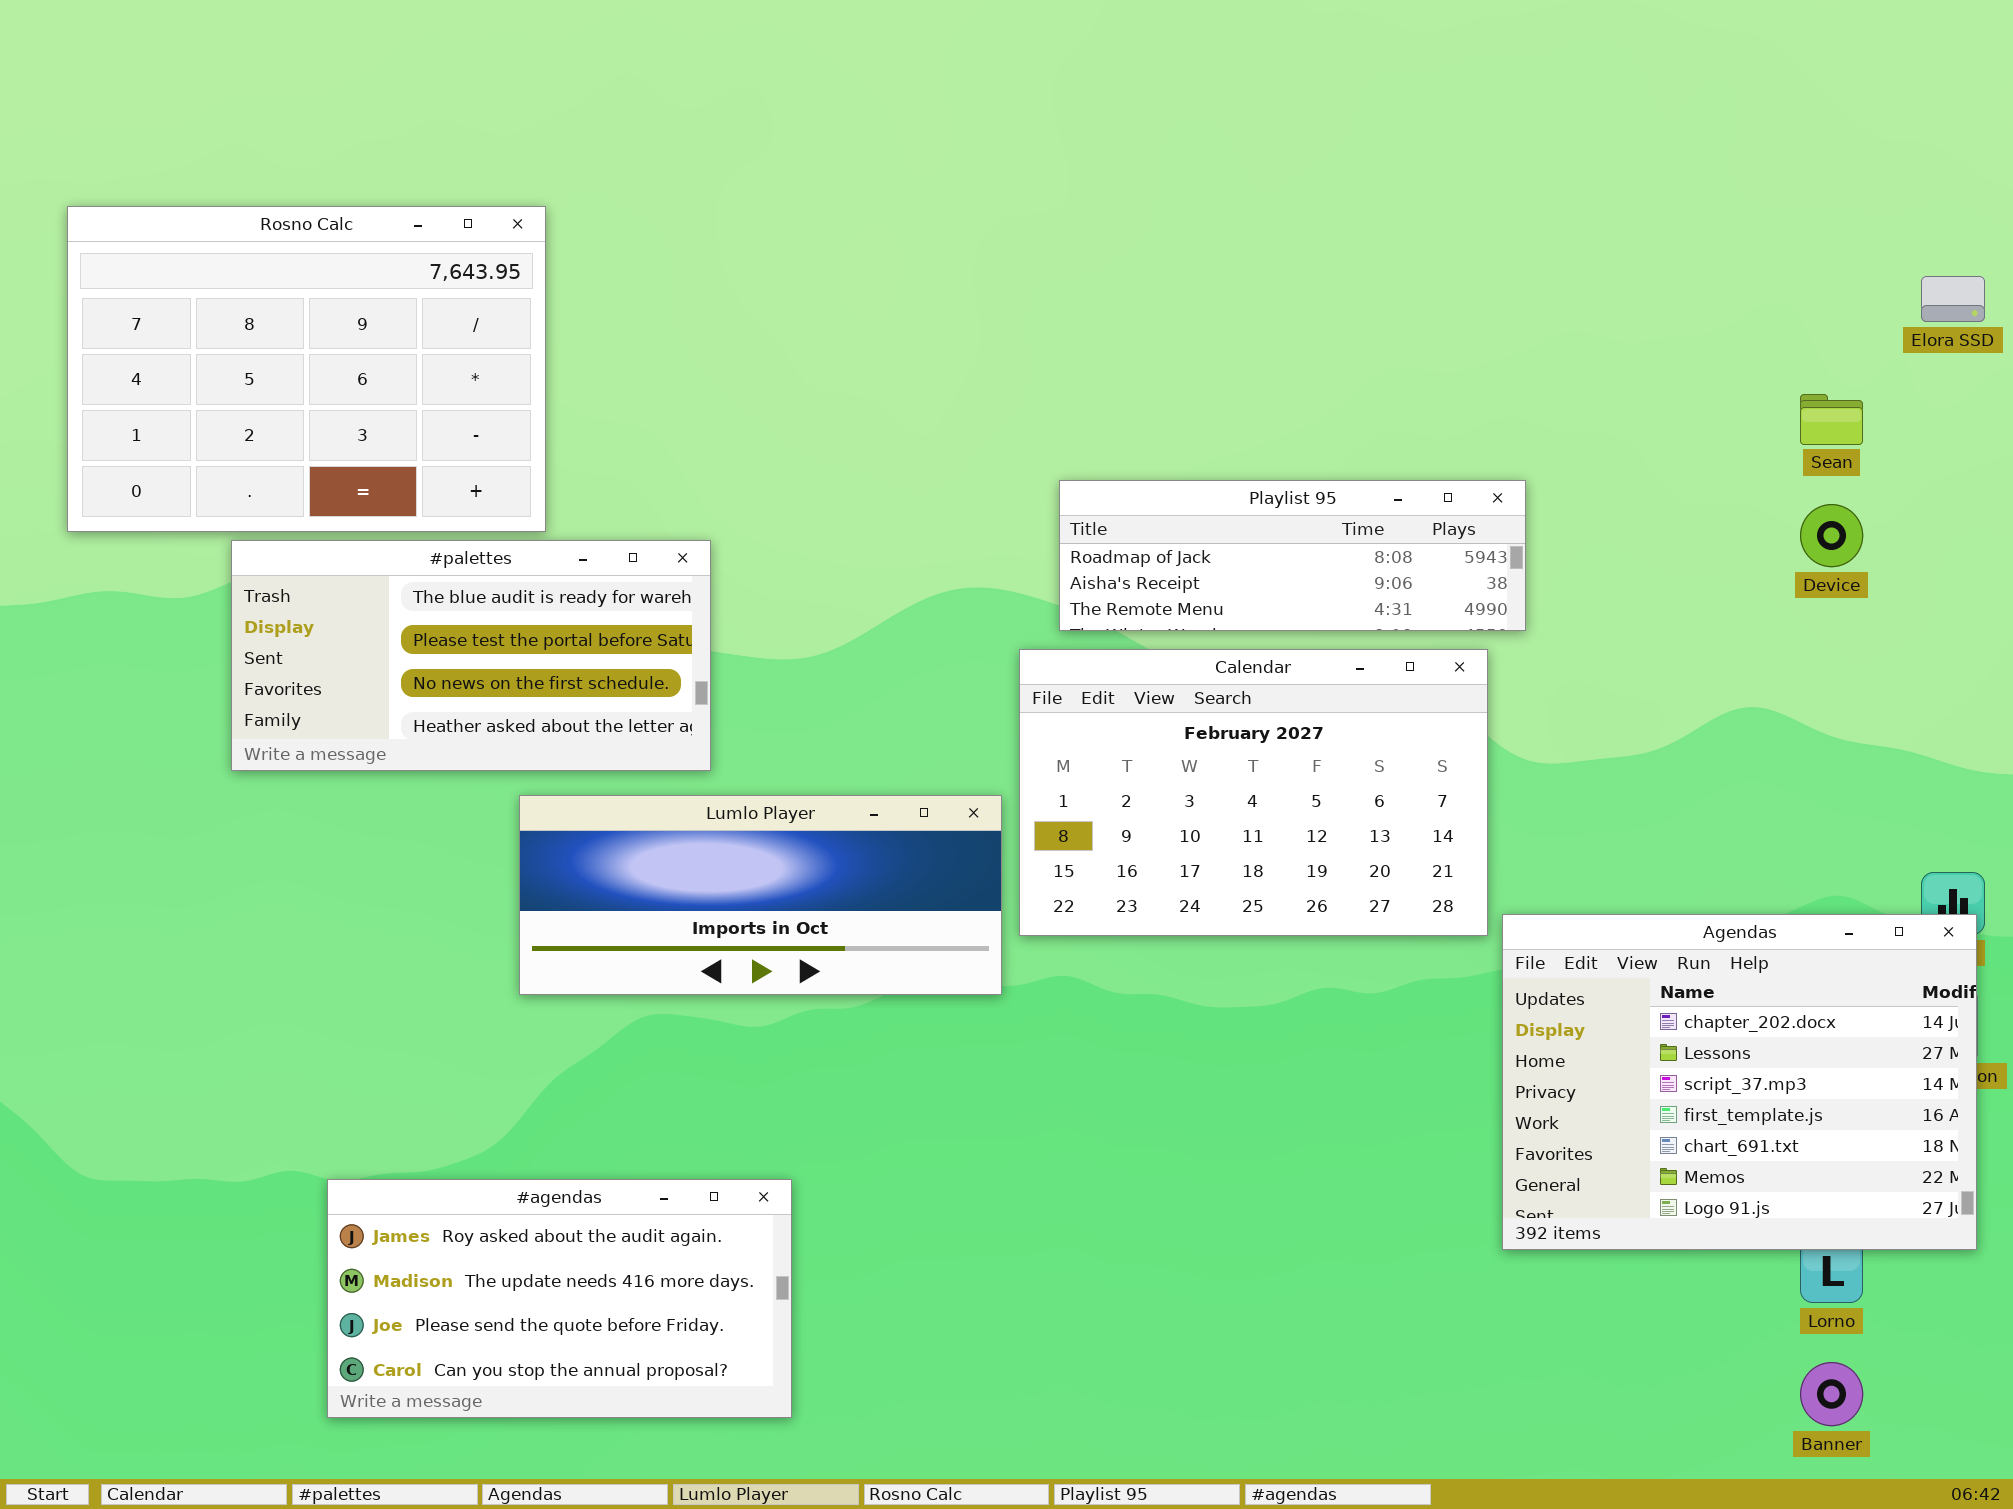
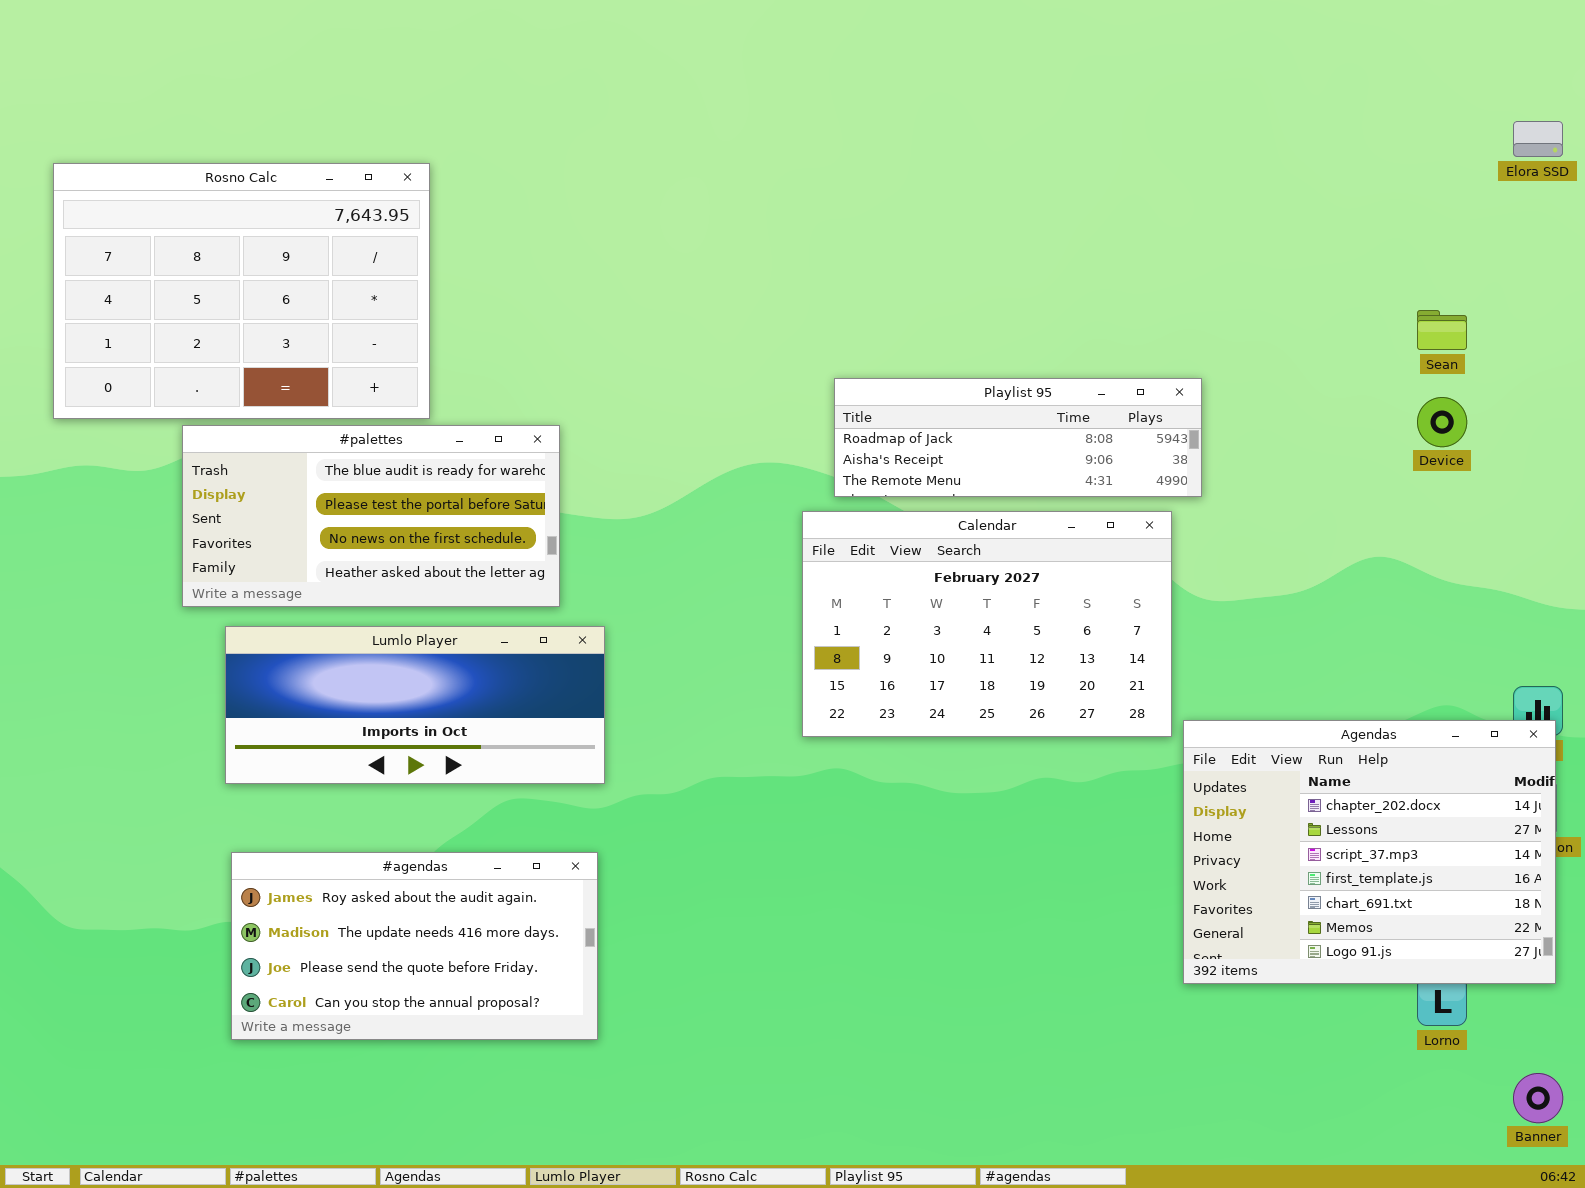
Elora SSD: [1921,276,1985,322] -> [1513,121,1563,157], moved
Lumlo Player: [519,795,1002,995] -> [225,626,605,784], moved
#agendas: [327,1179,792,1418] -> [231,852,598,1040], moved
Banner: [1800,1362,1863,1426] -> [1513,1073,1563,1123], moved

